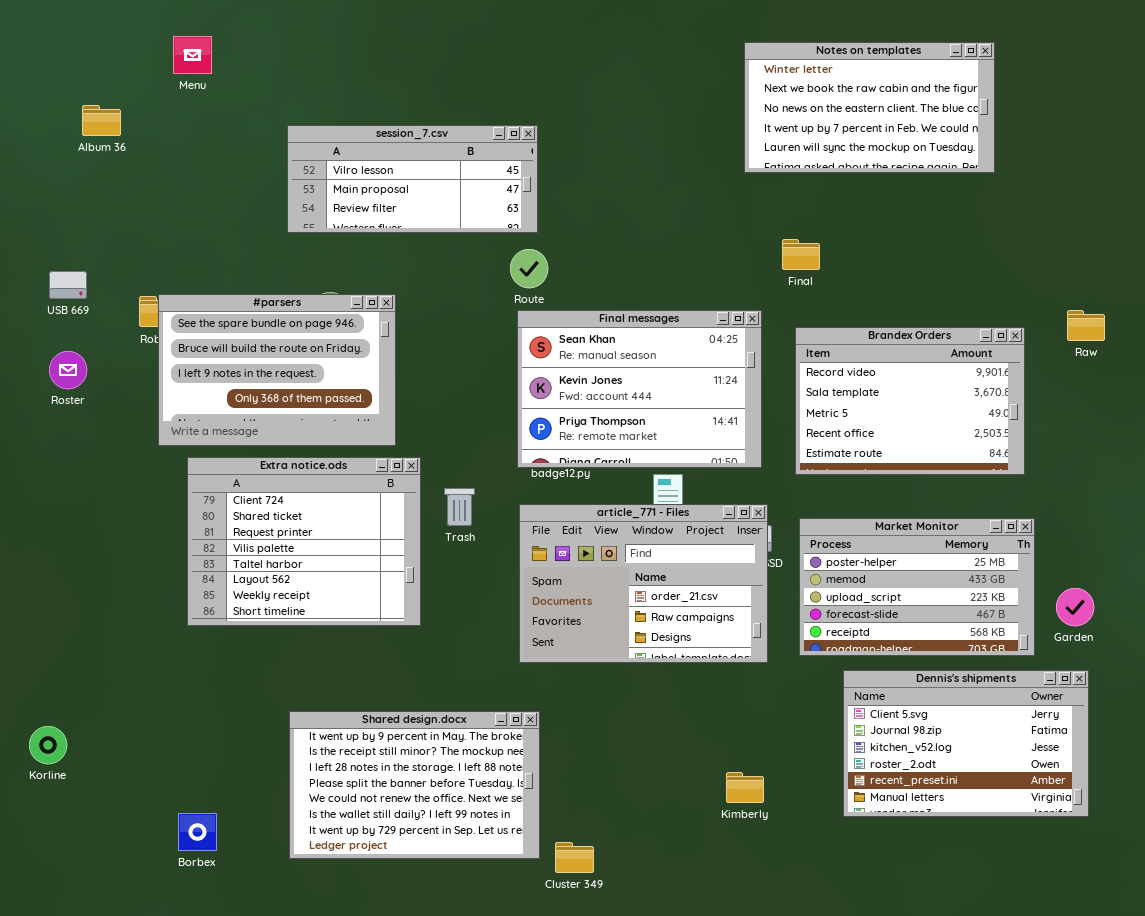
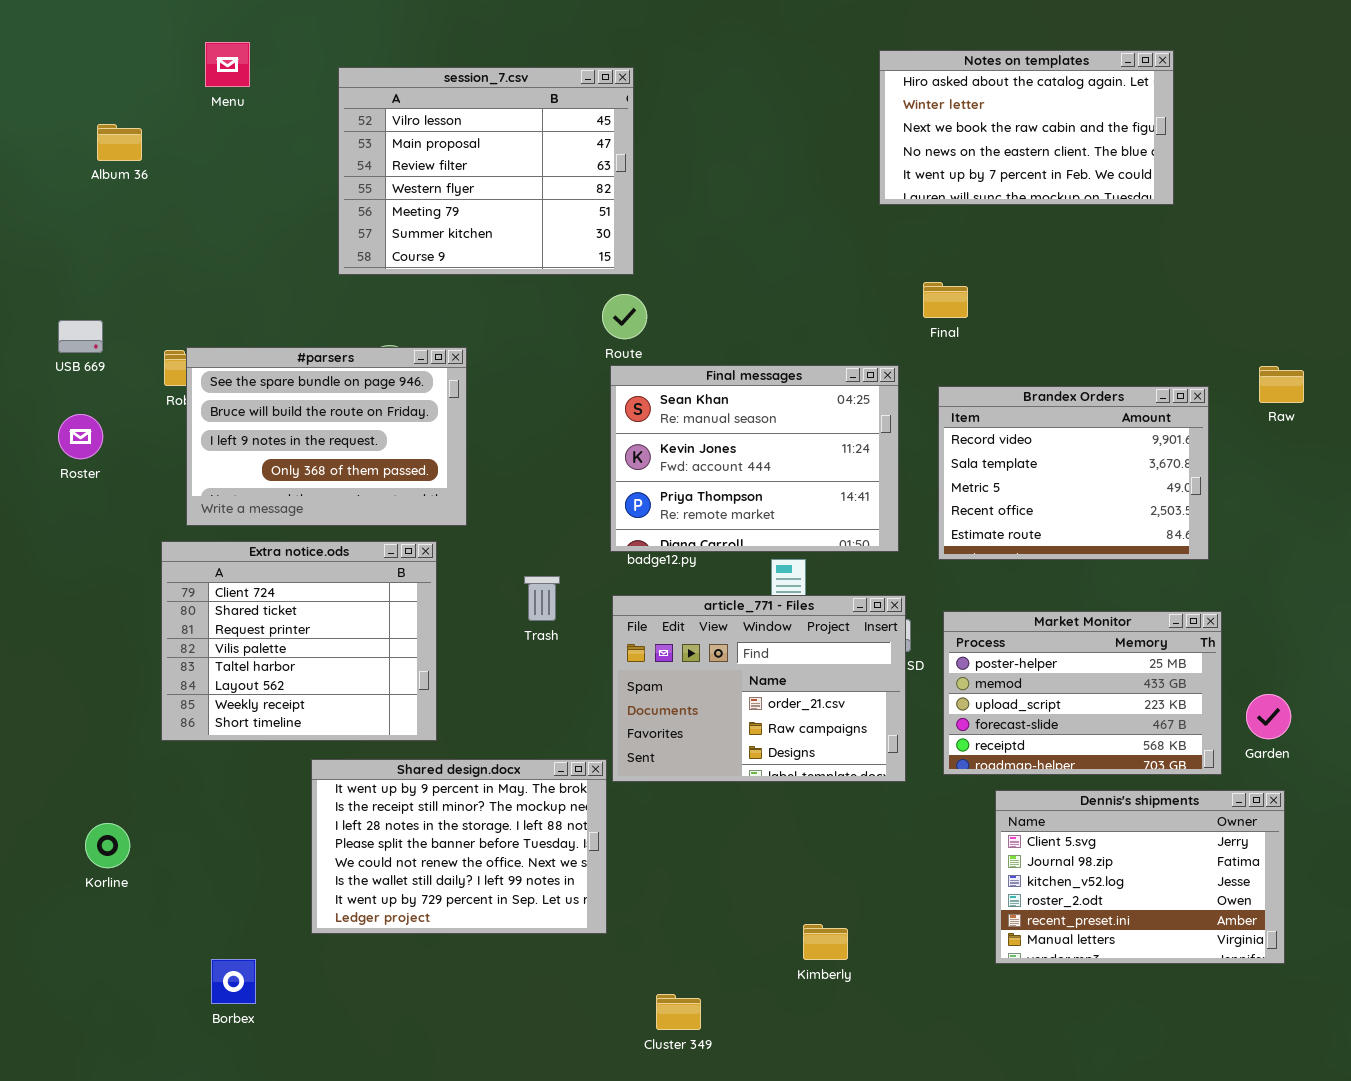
Notes on templates: [744,42,995,173] -> [879,50,1174,205], scrolled up 1 row
session_7.csv: [287,125,538,233] -> [338,67,634,275], resized
Extra notice.ods: [187,457,421,626] -> [161,541,437,741], moved
Shared design.docx: [289,711,540,859] -> [311,759,607,934], moved
Korline: [29,726,67,764] -> [85,823,130,868], moved
Kimberly: [726,772,764,803] -> [803,924,848,960], moved

